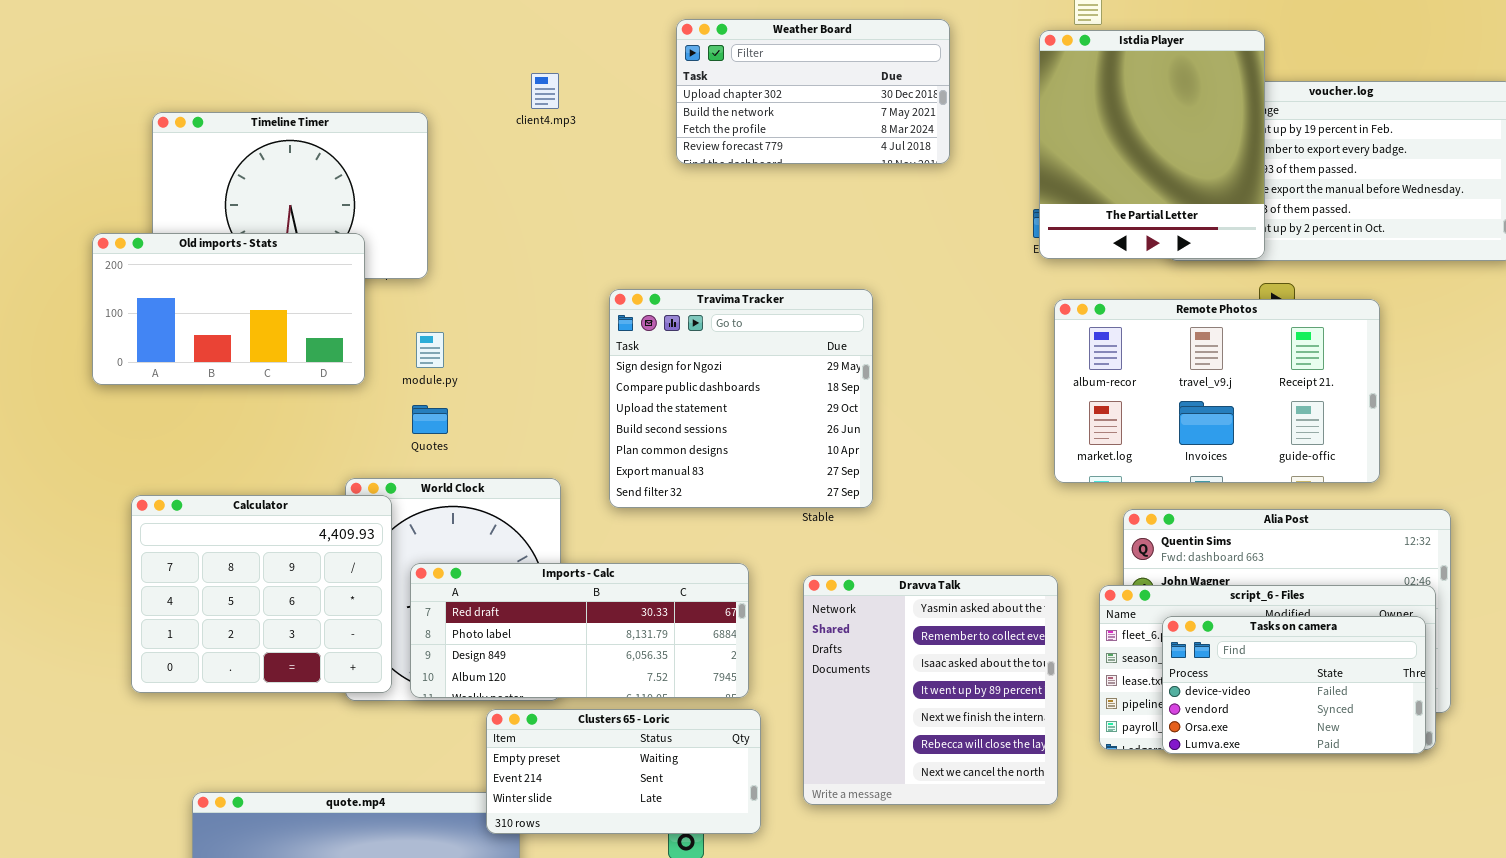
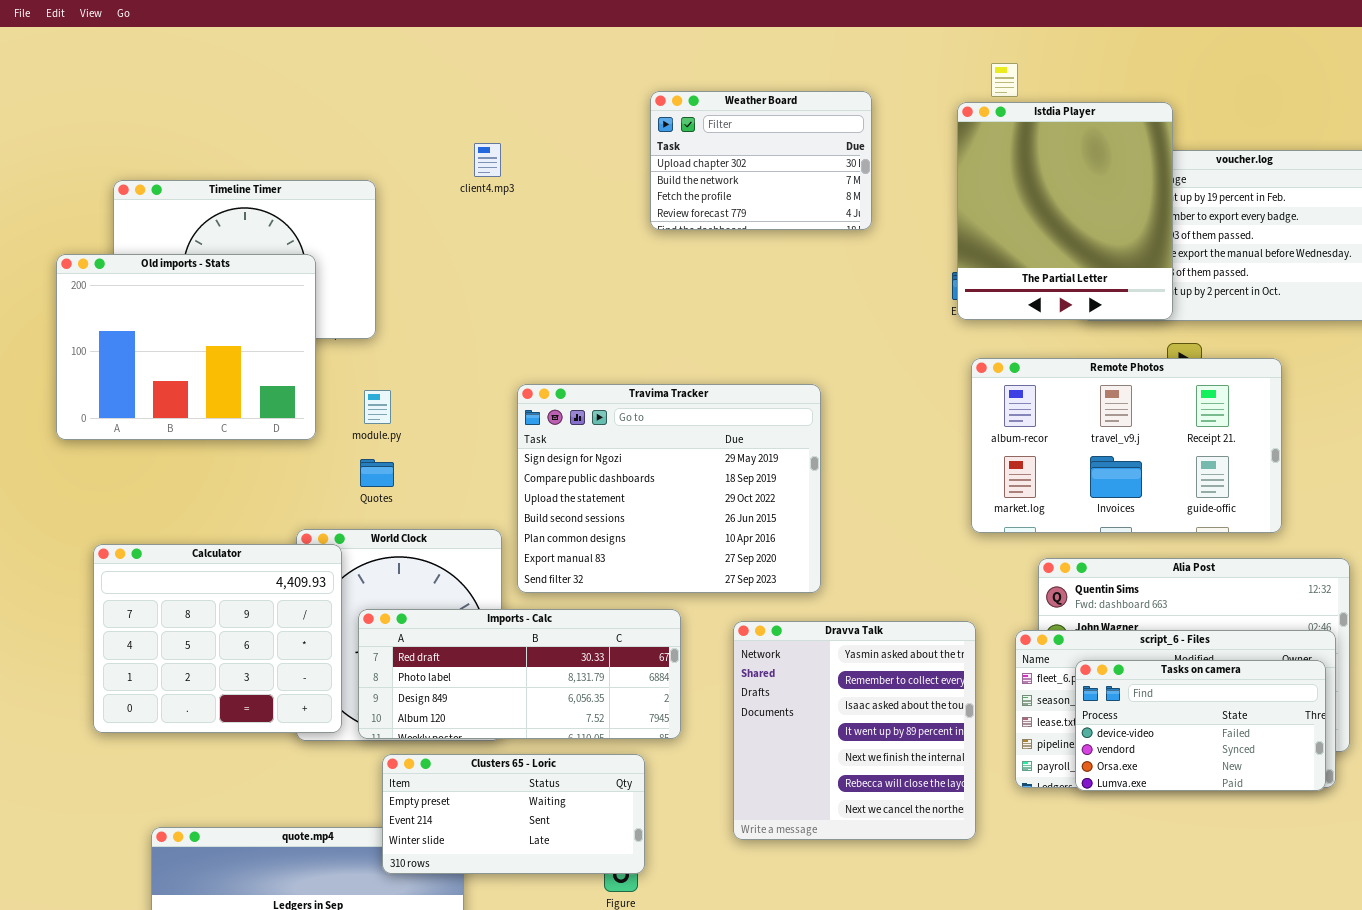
Weather Board: [676,19,950,164] -> [650,91,872,230], resized
Old imports - Stats: [92,233,365,385] -> [56,254,316,440], resized
Travima Tracker: [609,289,873,508] -> [517,384,821,593], moved, resized
Clusters 65 - Loric: [486,709,761,834] -> [382,754,645,874], moved

